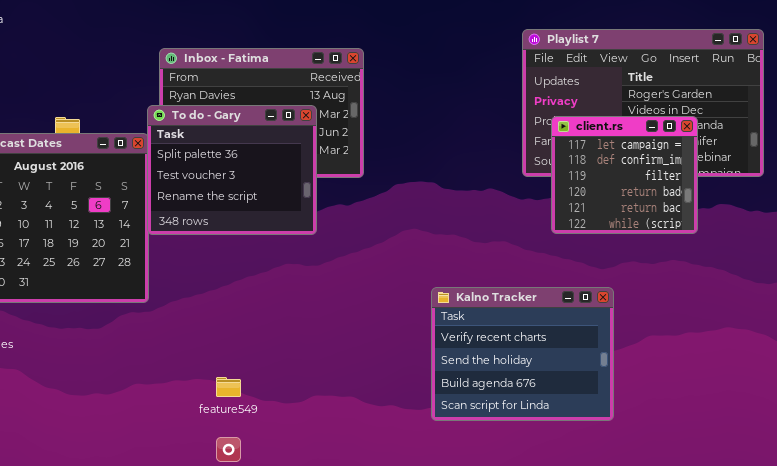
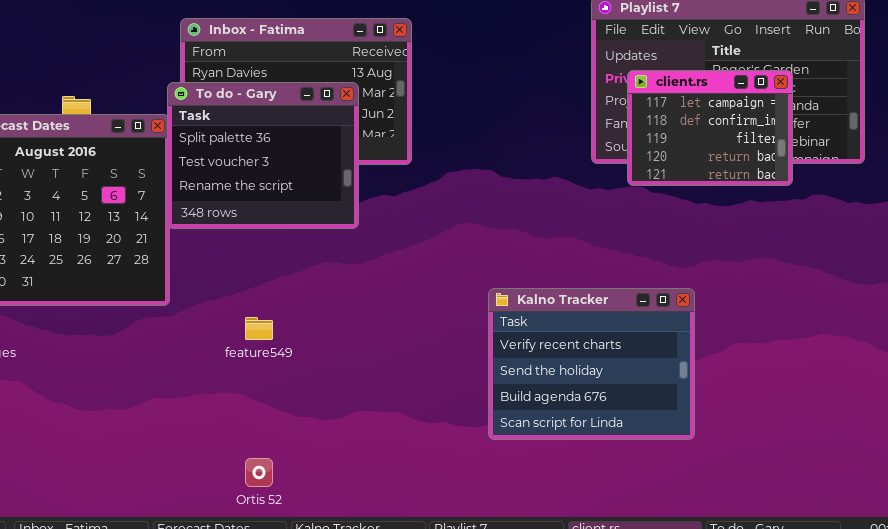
client.rs: [551,116,698,234] -> [627,70,793,186], moved, resized
feature549: [216,377,241,397] -> [245,317,273,340], moved

